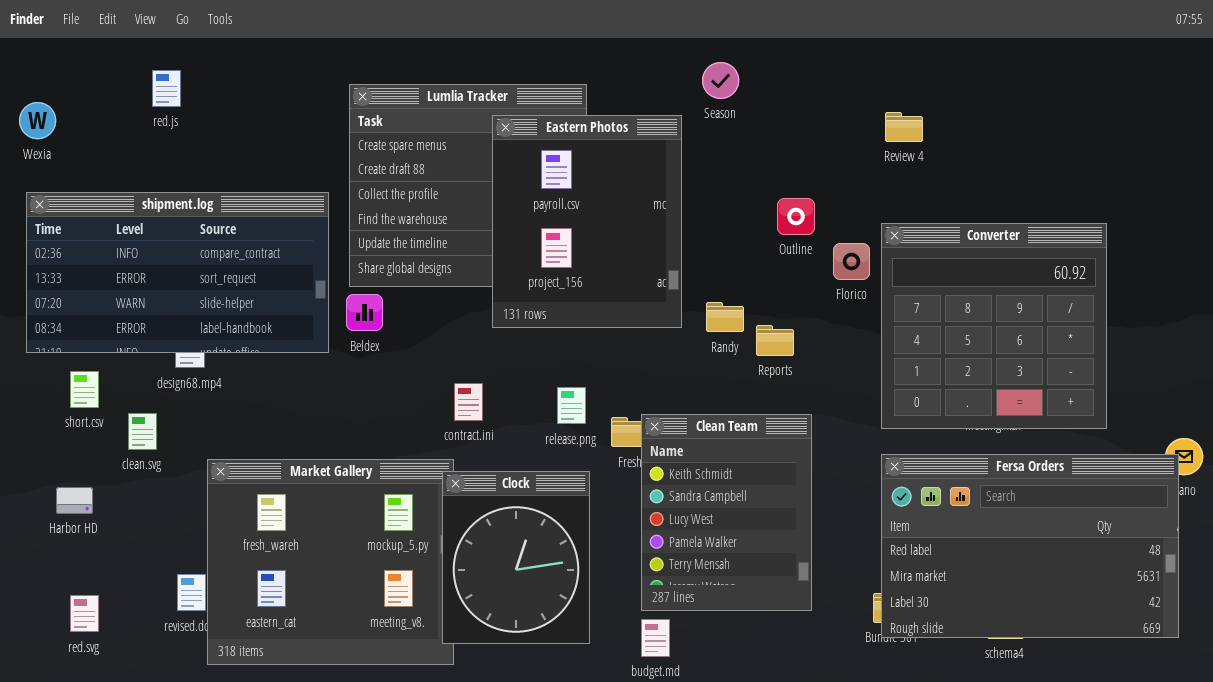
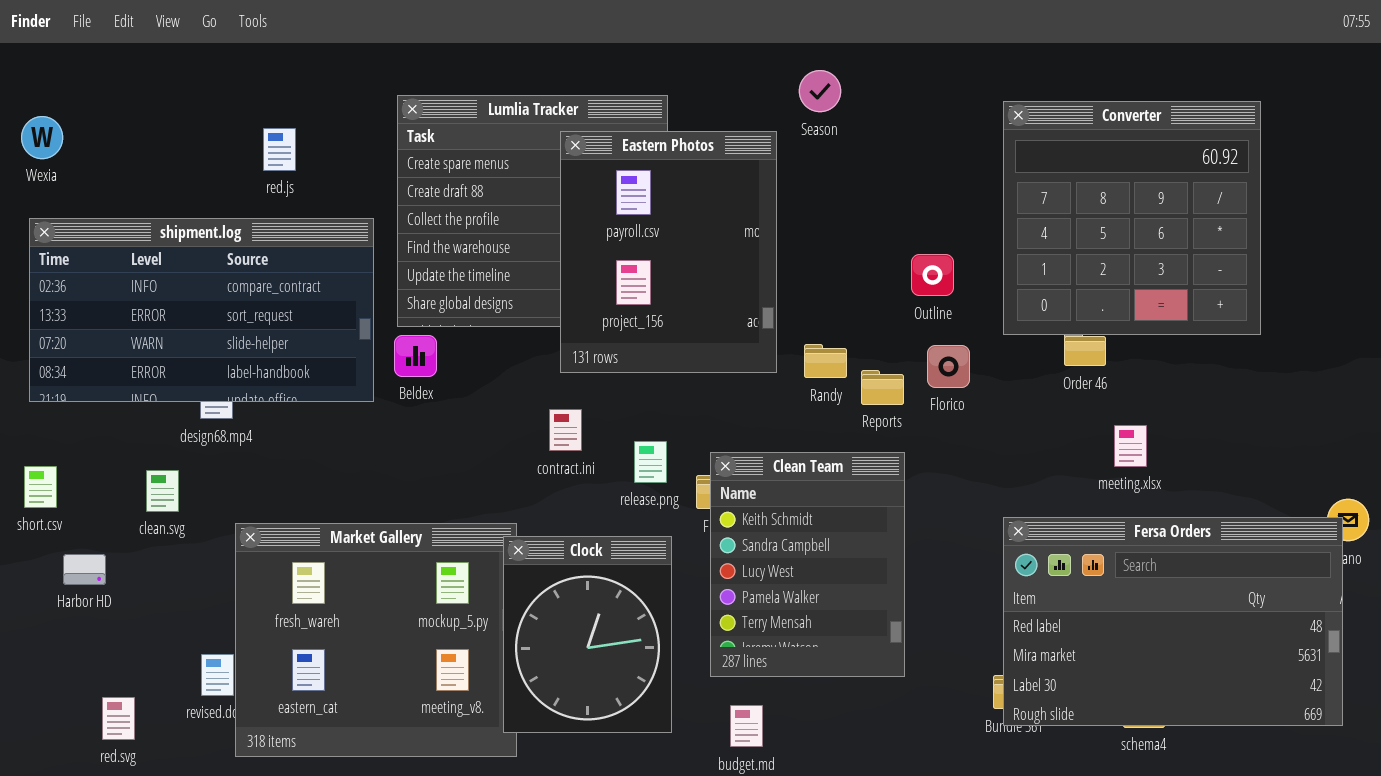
red.js: [152,70,181,107] -> [263,128,296,171], moved
Outline: [777,198,815,235] -> [911,254,954,296], moved
Converter: [881,223,1107,429] -> [1003,101,1261,335], moved
Florico: [833,243,870,280] -> [927,345,970,388], moved
short.csv: [70,371,99,408] -> [24,466,57,508], moved
contract.ini: [454,383,483,421] -> [549,409,582,451], moved
Clean Team: [641,414,812,611] -> [710,452,905,677], moved
red.svg: [70,595,99,632] -> [102,697,135,740], moved

